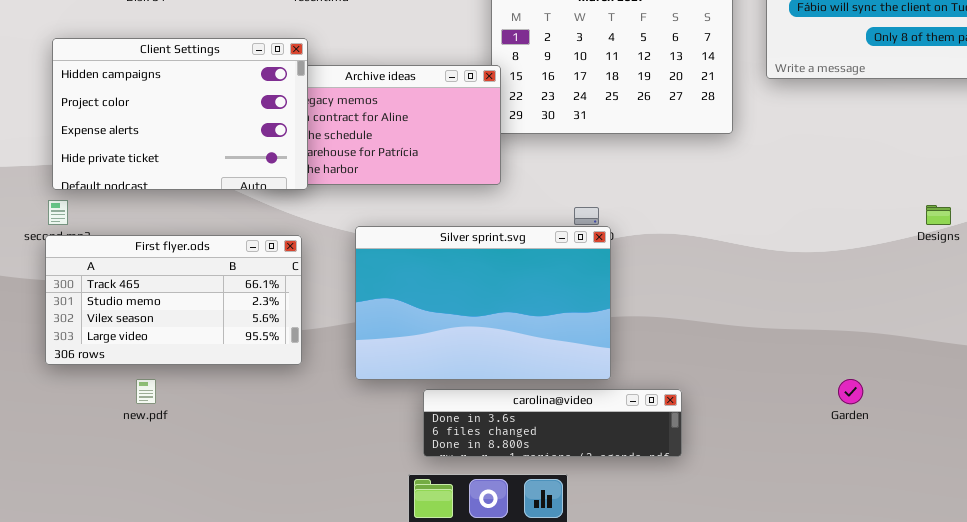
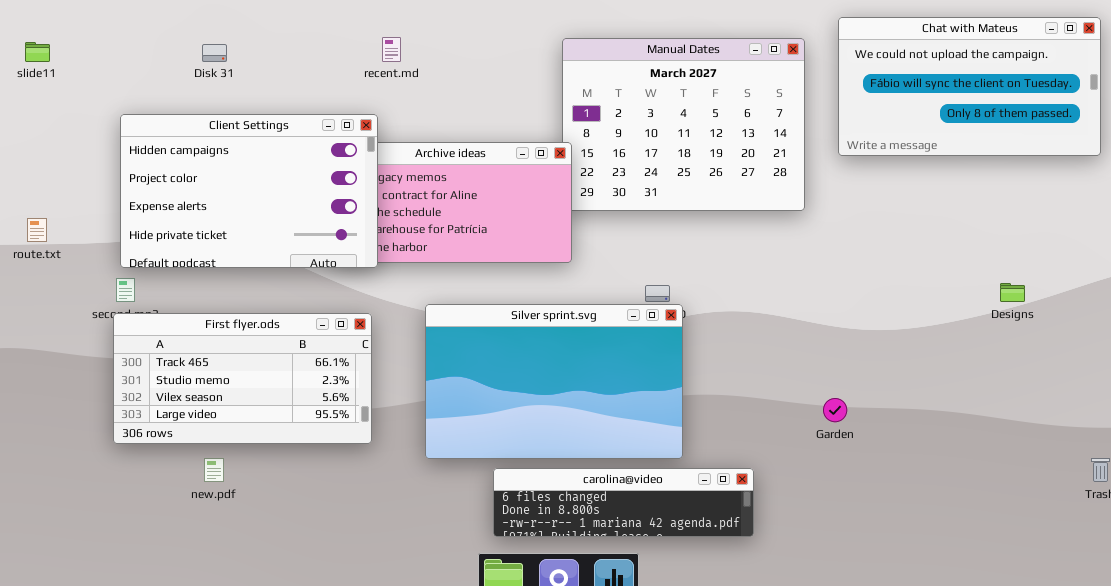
Garden: [838,379,863,404] -> [823,398,847,422], moved
carolina@video: [423,389,682,457] -> [493,468,754,537], scrolled down 1 row

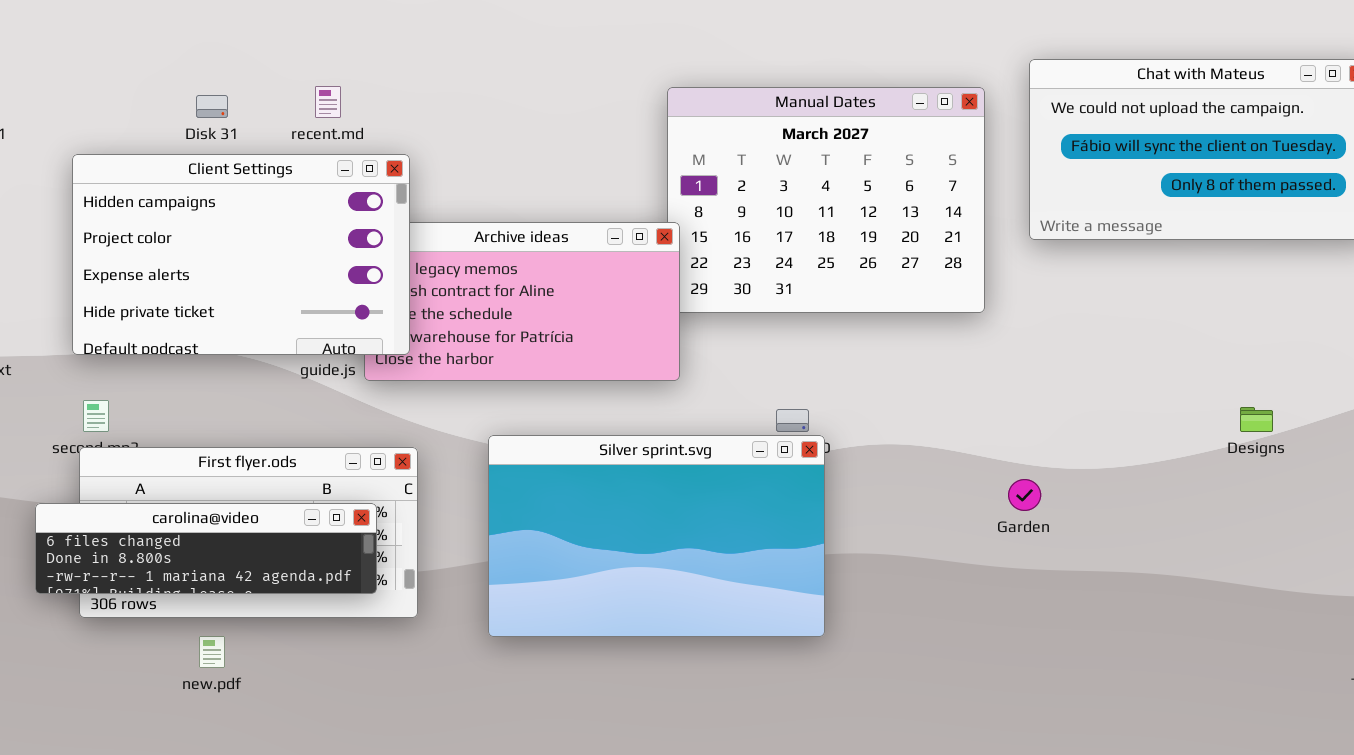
recent.md: [382,37,401,62] -> [315,86,341,118], moved
Client Settings: [120,114,378,268] -> [72,154,410,355], moved
Garden: [823,398,847,422] -> [1008,479,1041,511], moved
carolina@video: [493,468,754,537] -> [35,503,377,594], moved

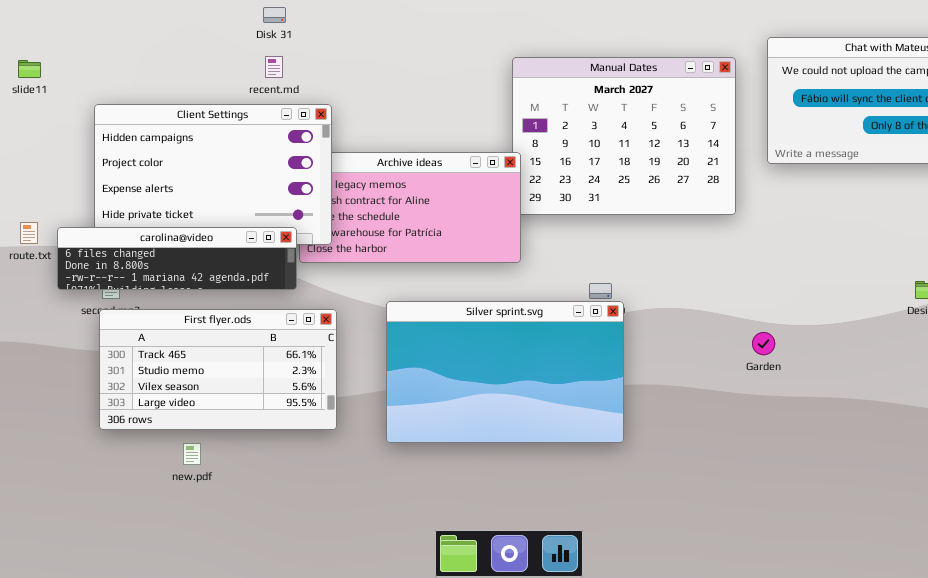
Disk 31: [196,95,228,118] -> [263,7,286,23], moved
carolina@video: [35,503,377,594] -> [57,227,297,290], moved

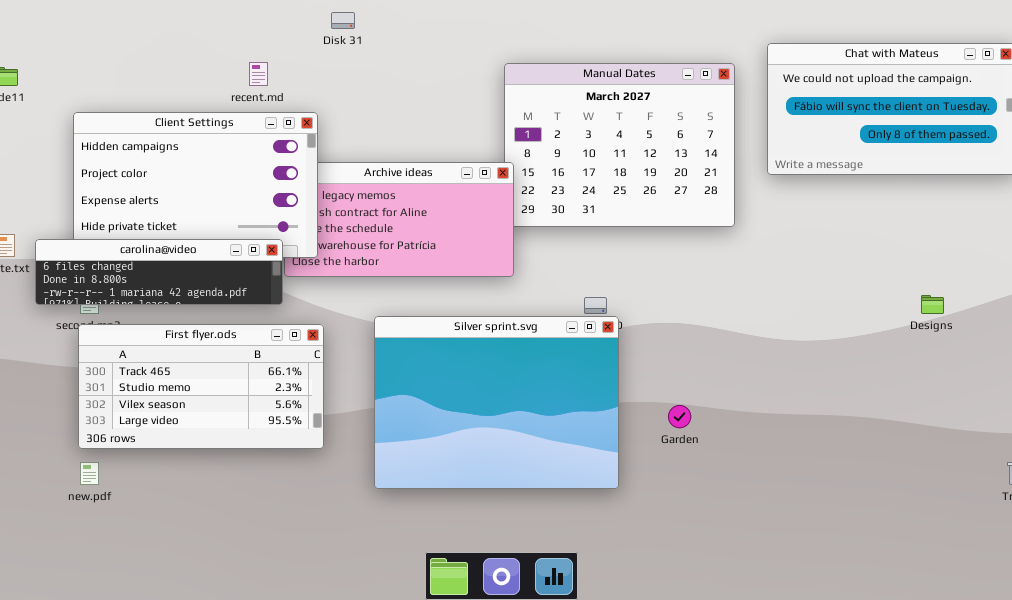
Disk 31: [263,7,286,23] -> [331,12,355,29], moved
Silver sprint.svg: [386,301,624,443] -> [374,316,619,489], resized
Garden: [752,332,775,355] -> [668,405,691,428], moved
new.pdf: [183,443,201,465] -> [80,462,99,485], moved

